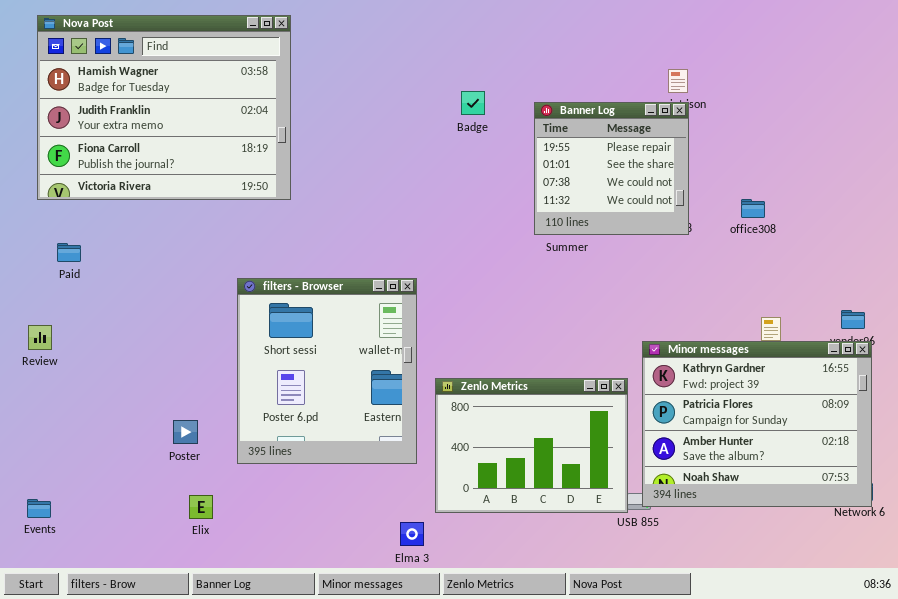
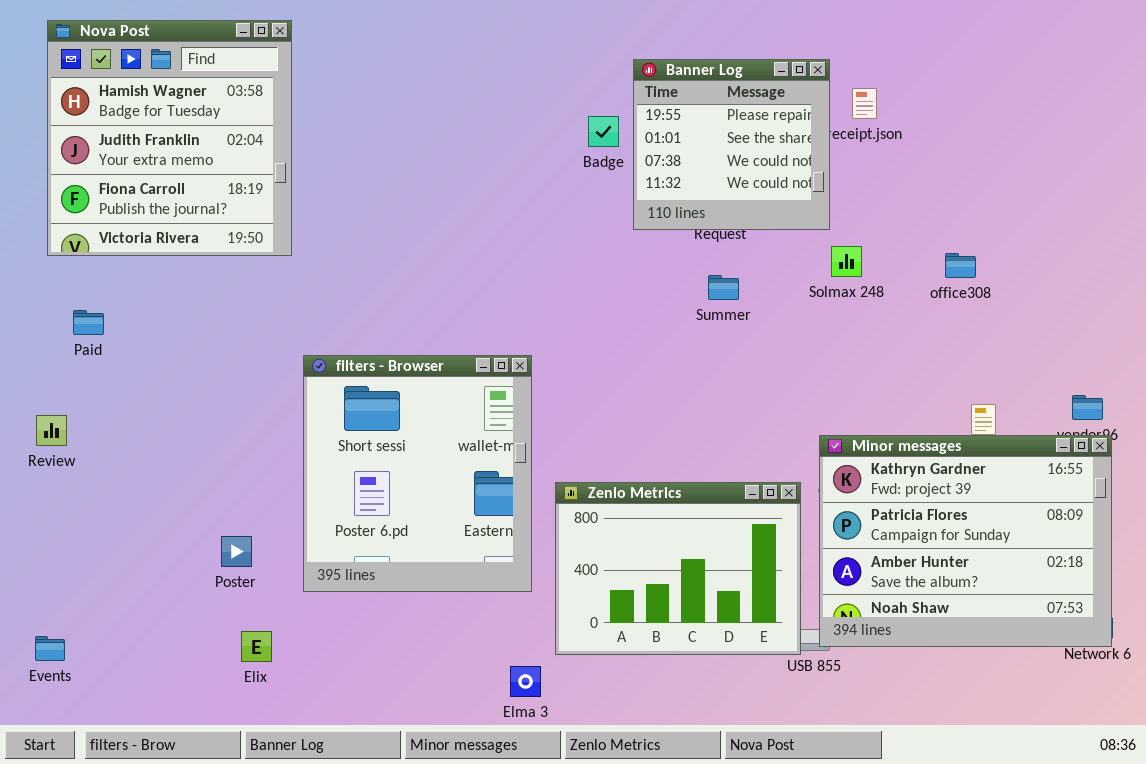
Nova Post: [37,15,291,200] -> [47,20,292,256], resized
Banner Log: [534,102,689,235] -> [633,59,830,230], moved

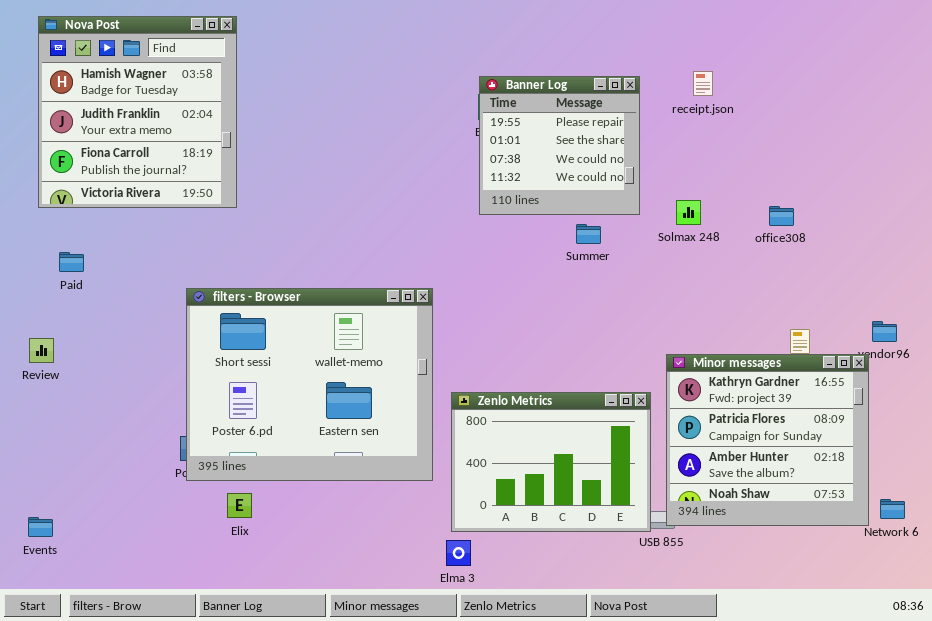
Banner Log: [633,59,830,230] -> [479,76,640,215], moved
filters - Browser: [303,355,532,592] -> [186,288,433,481], resized
Minor messages: [819,435,1112,647] -> [666,354,869,526], resized
Elix: [241,631,272,662] -> [227,493,252,518], moved
Elma 3: [510,666,541,697] -> [446,540,471,566], moved

